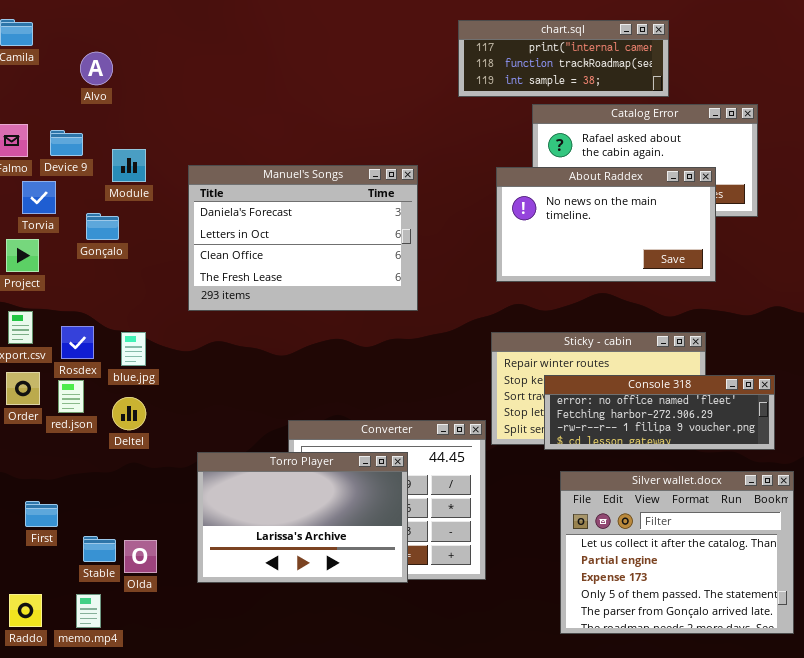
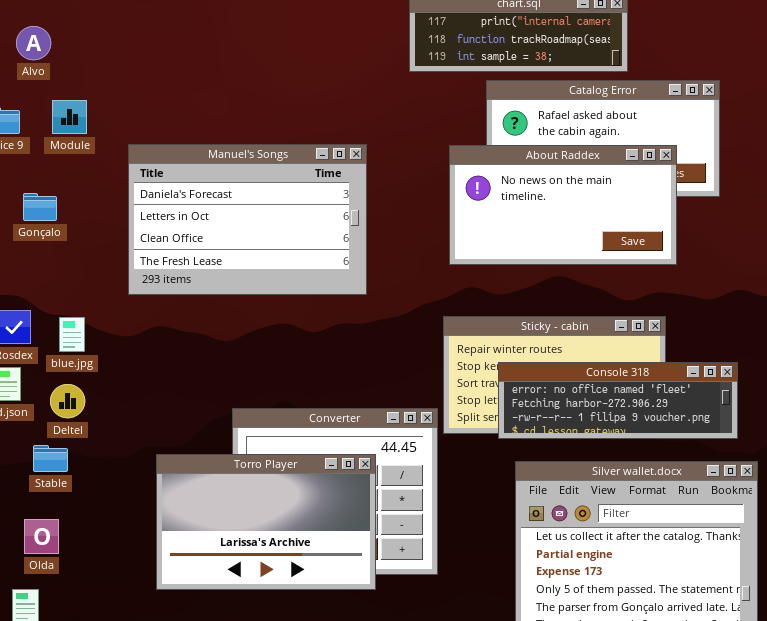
Module: [112,149,146,182] -> [52,100,87,134], moved
Torro Player: [197,452,408,583] -> [156,454,376,590], moved
Stable: [83,536,116,562] -> [33,445,68,472], moved
Olda: [124,540,157,573] -> [24,519,59,554], moved

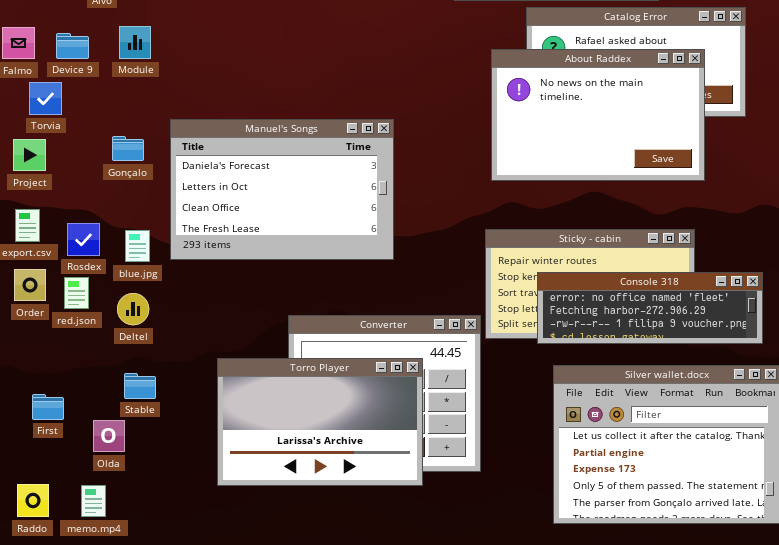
Manuel's Songs: [128,144,367,295] -> [170,119,394,260], moved
About Raddex: [449,145,677,265] -> [491,49,705,181], resized
Gonçalo: [23,193,57,221] -> [112,136,144,161], moved
Stable: [33,445,68,472] -> [124,373,156,399], moved

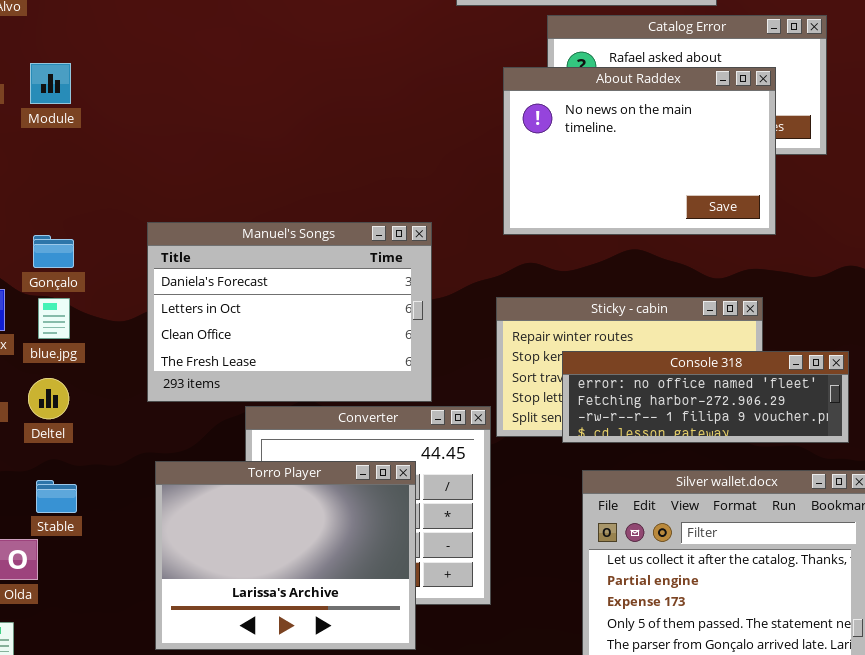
Module: [119,26,151,59] -> [30,63,71,104], moved
Manuel's Songs: [170,119,394,260] -> [147,222,432,402], moved
Gonçalo: [112,136,144,161] -> [33,235,74,268], moved
Torro Player: [217,358,423,486] -> [155,461,416,650], resized

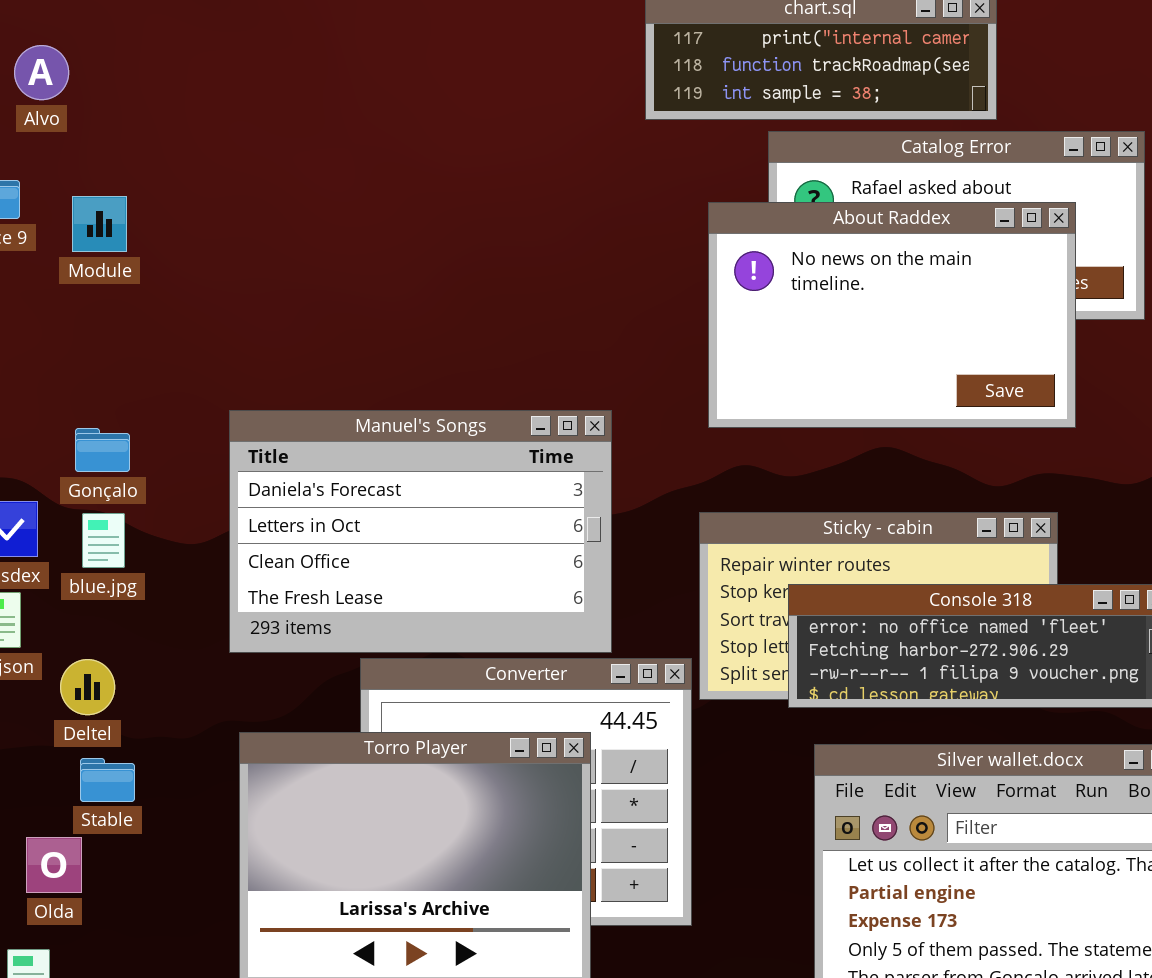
Deltel: [28,378,69,419] -> [60,659,115,715], moved

